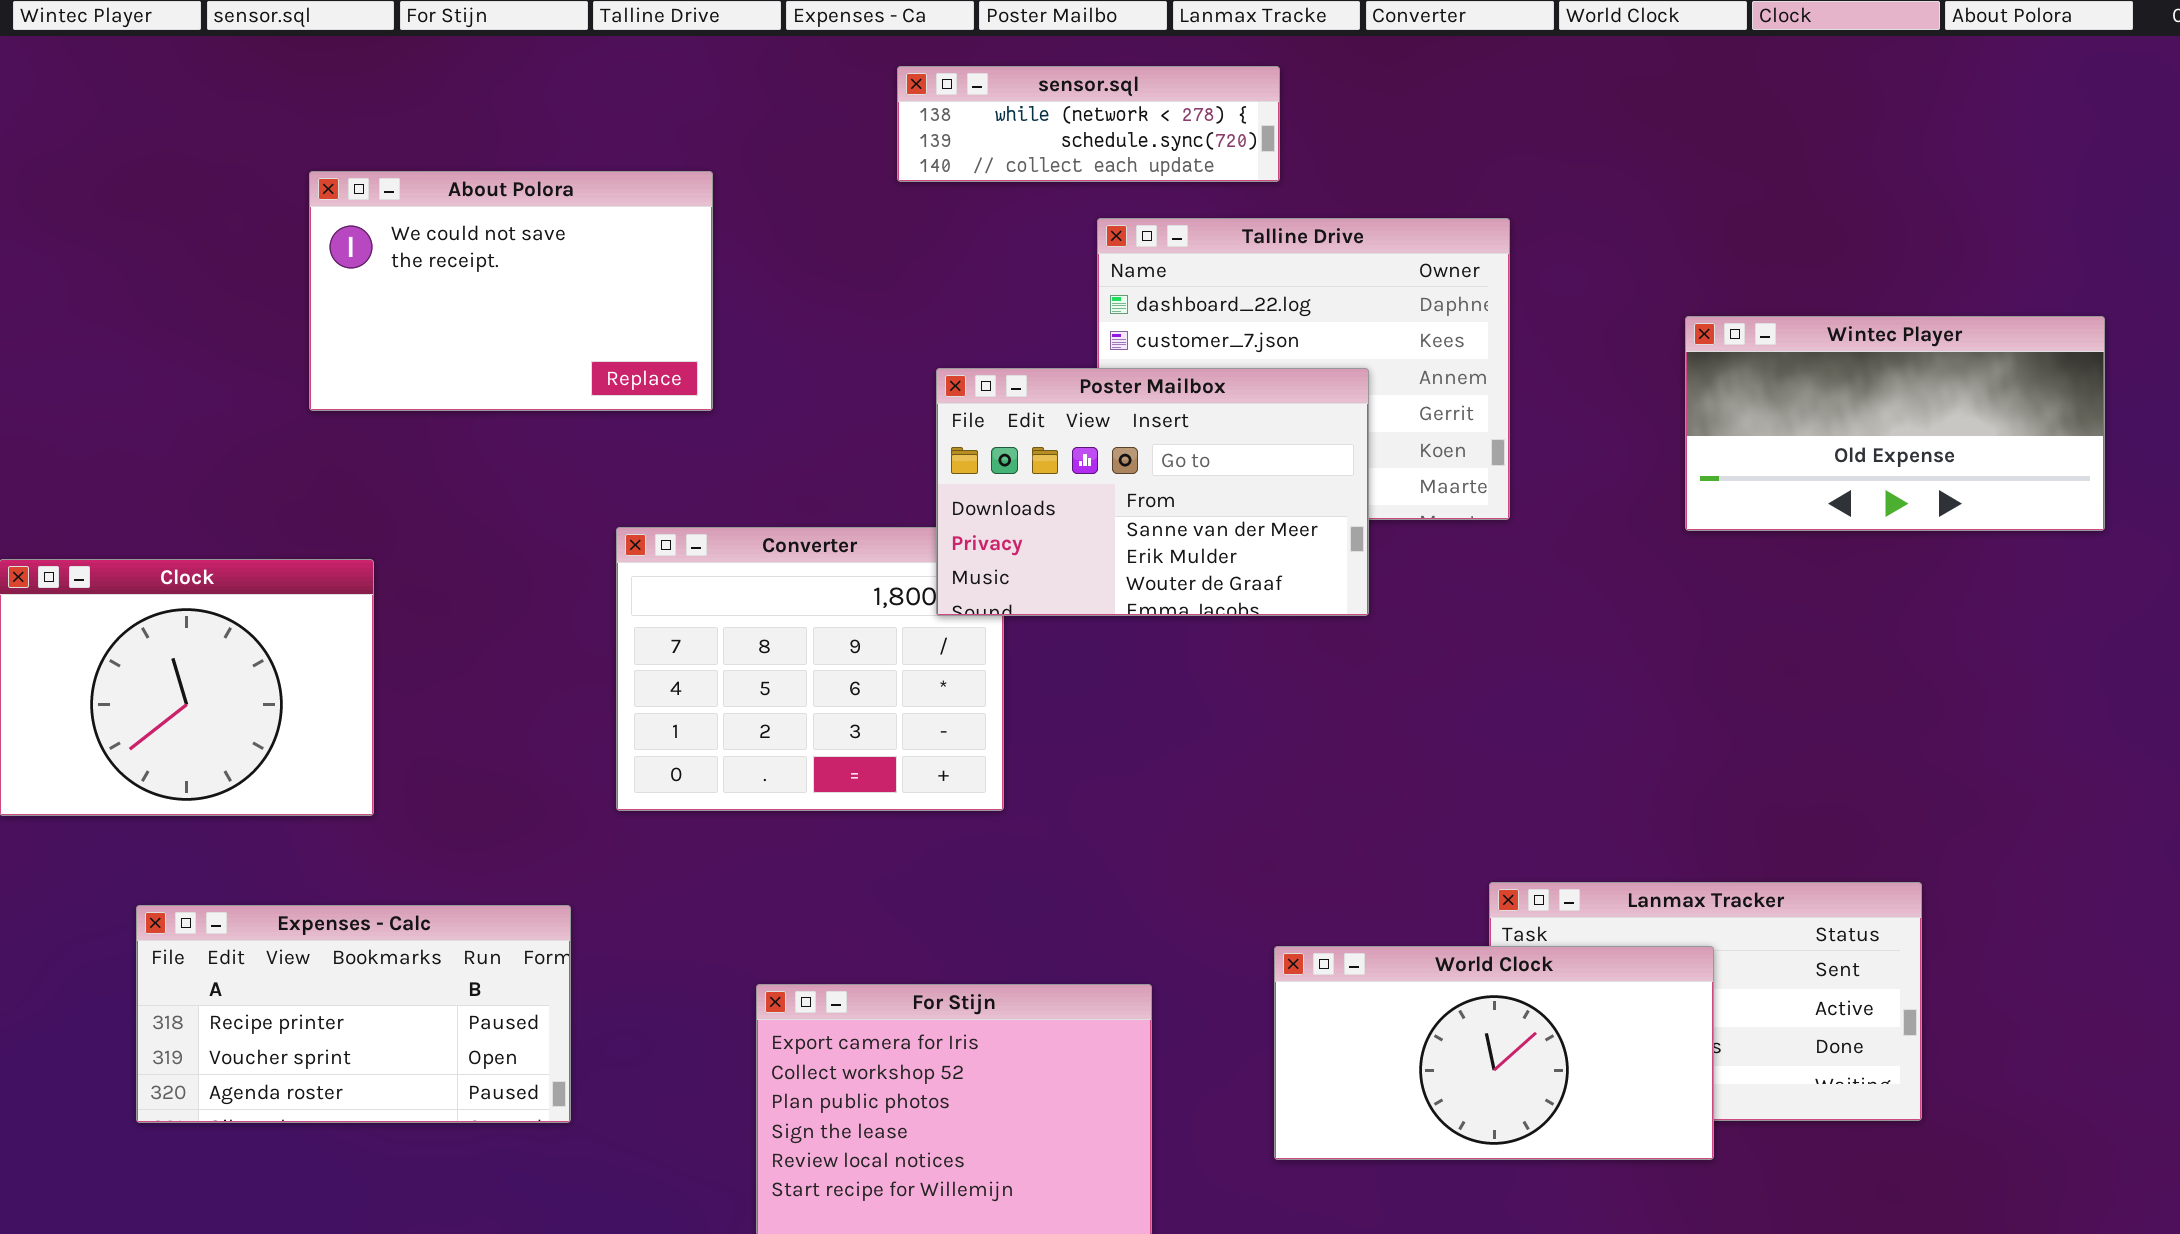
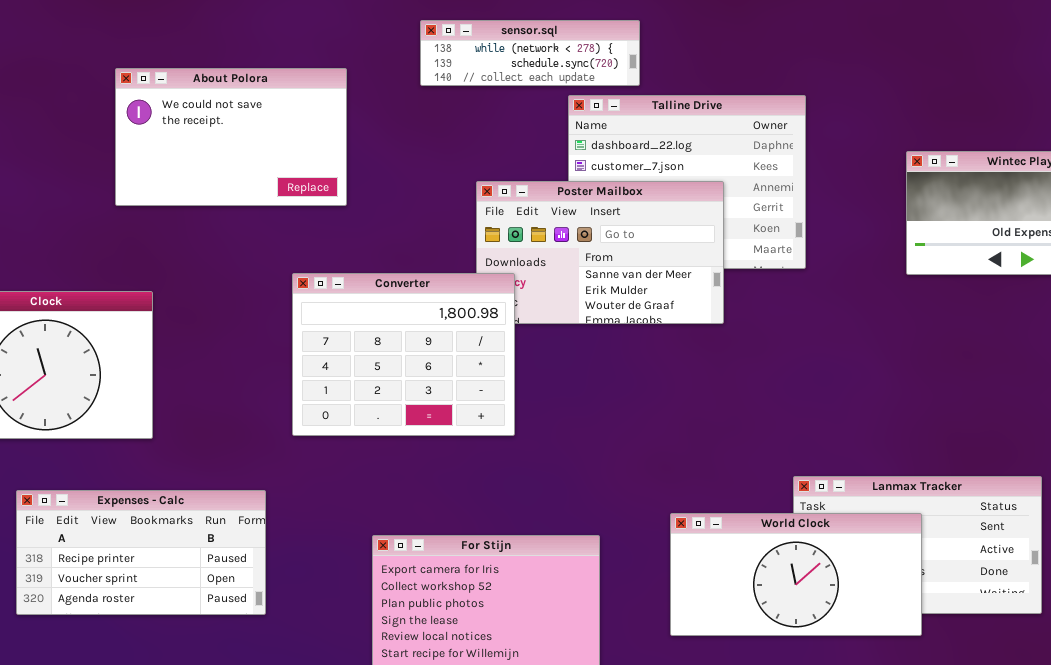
sensor.sql: [897,66,1280,182] -> [420,20,640,86], moved
Converter: [616,527,1004,811] -> [292,273,515,436], raised

